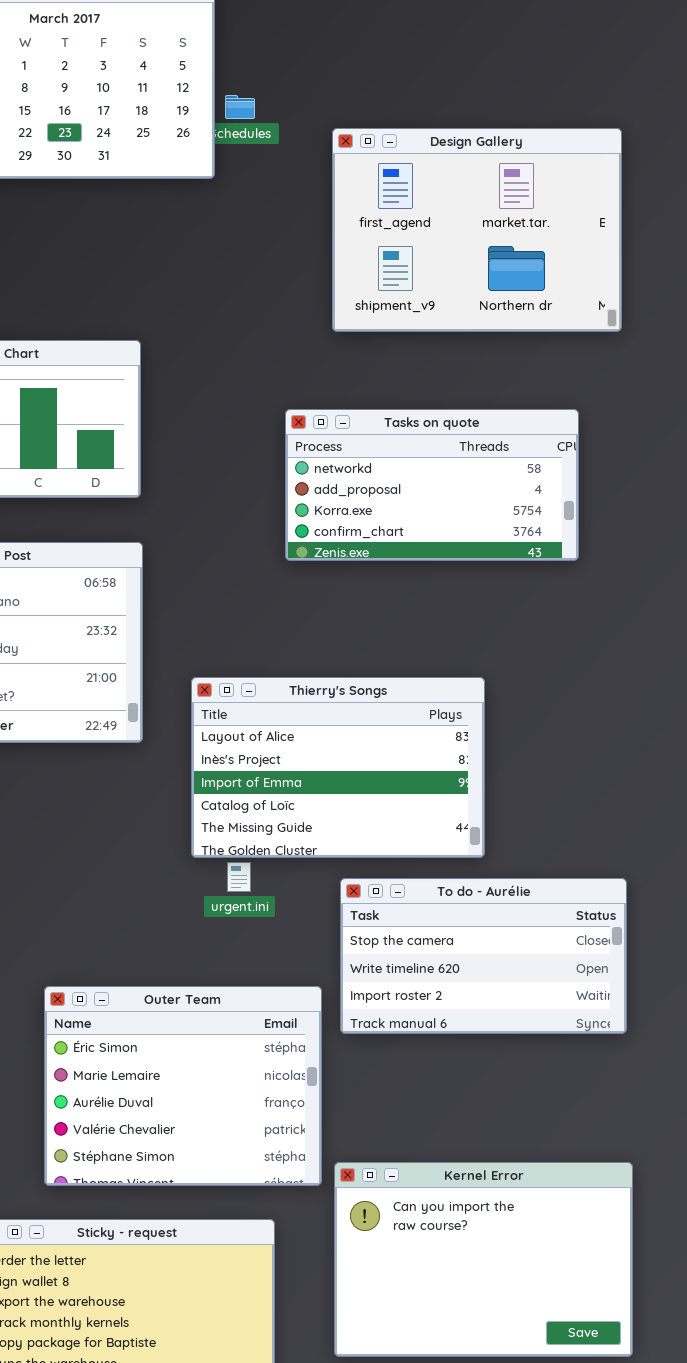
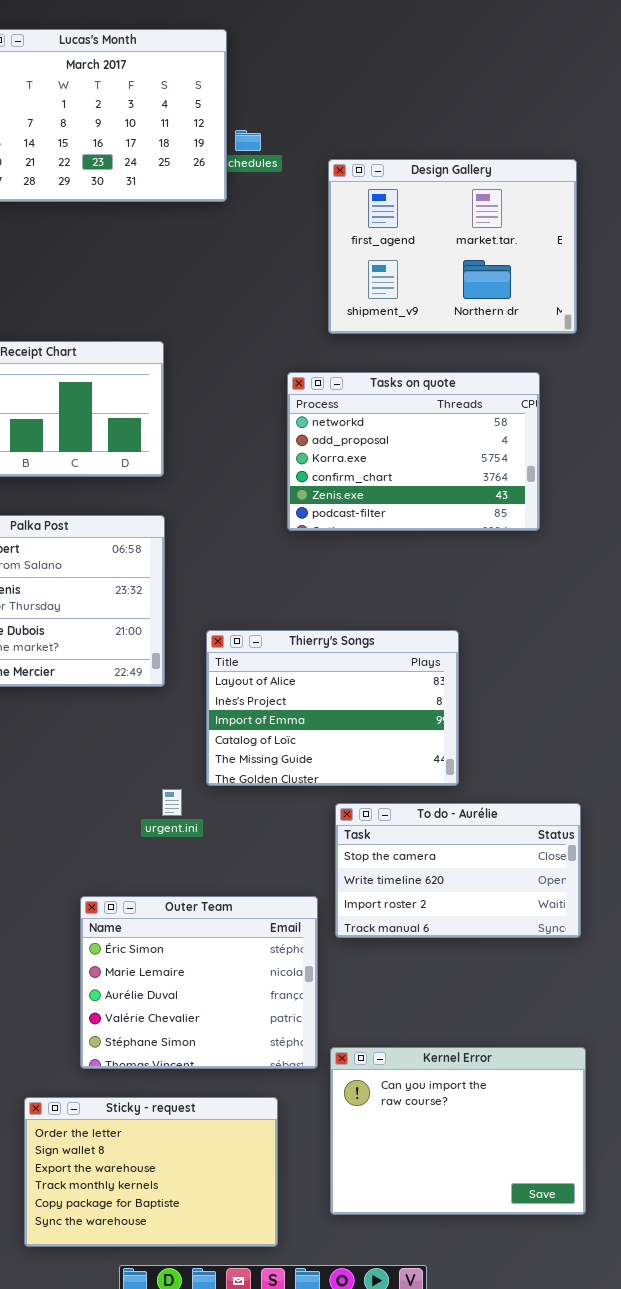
Tasks on quote: [285,409,579,561] -> [287,372,540,531], resized
urgent.ini: [227,862,251,892] -> [162,789,182,816], moved

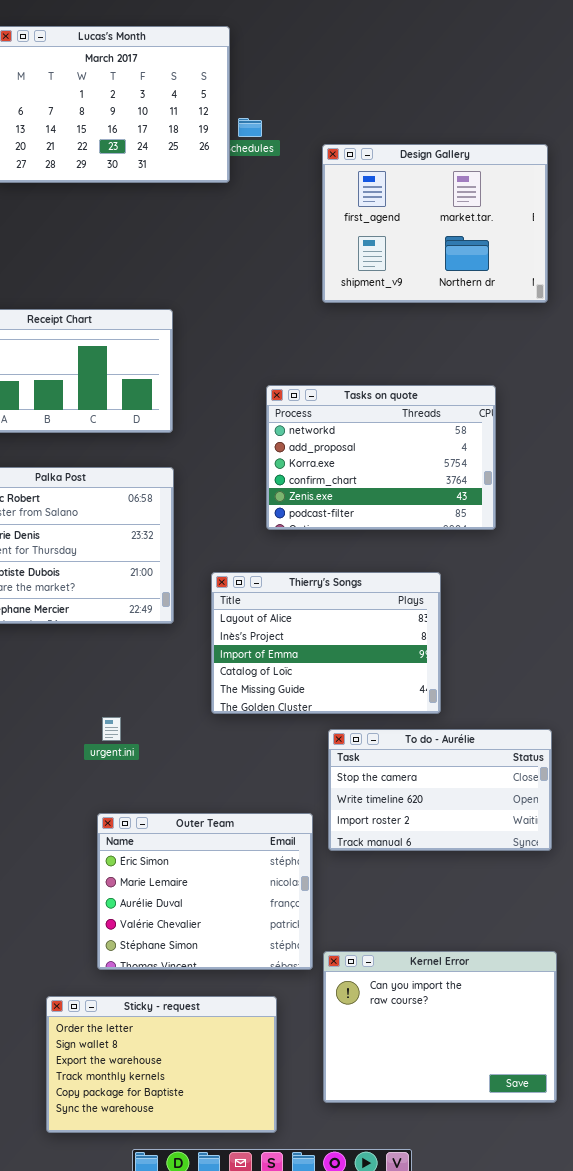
Tasks on quote: [287,372,540,531] -> [266,385,496,530], moved
urgent.ini: [162,789,182,816] -> [102,717,121,741], moved

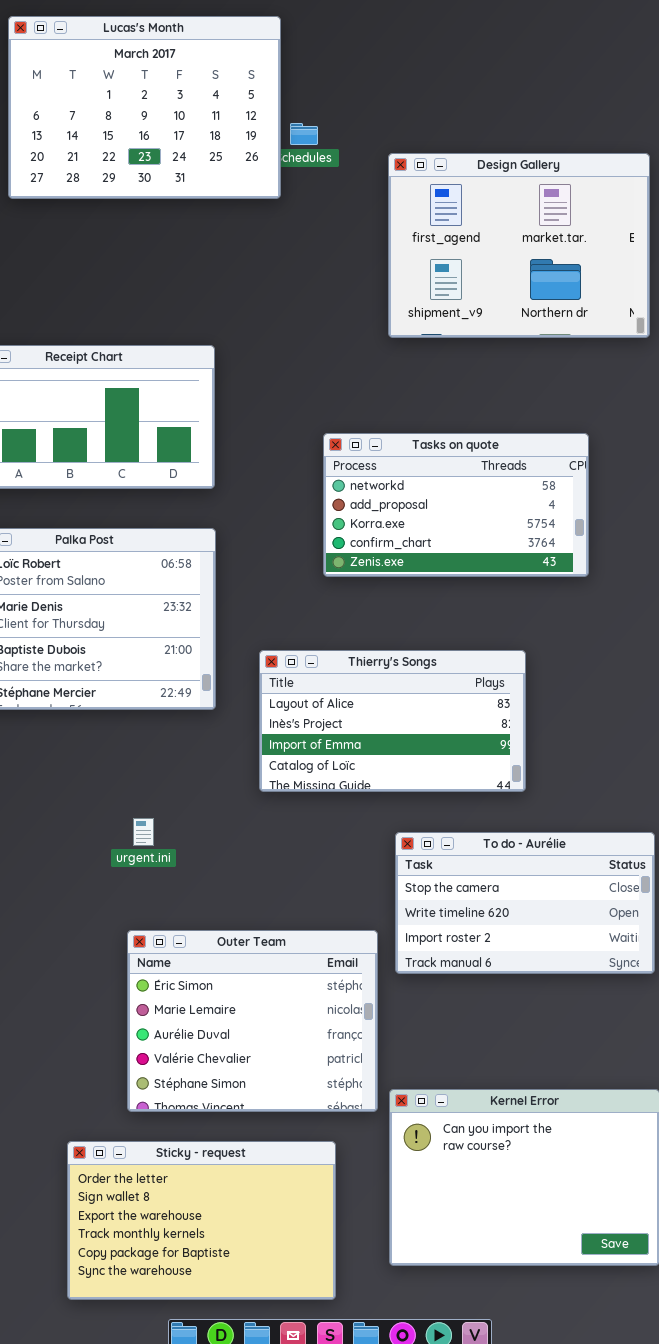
Tasks on quote: [266,385,496,530] -> [323,433,589,577], resized
Thierry's Songs: [211,572,441,714] -> [259,650,526,792], resized

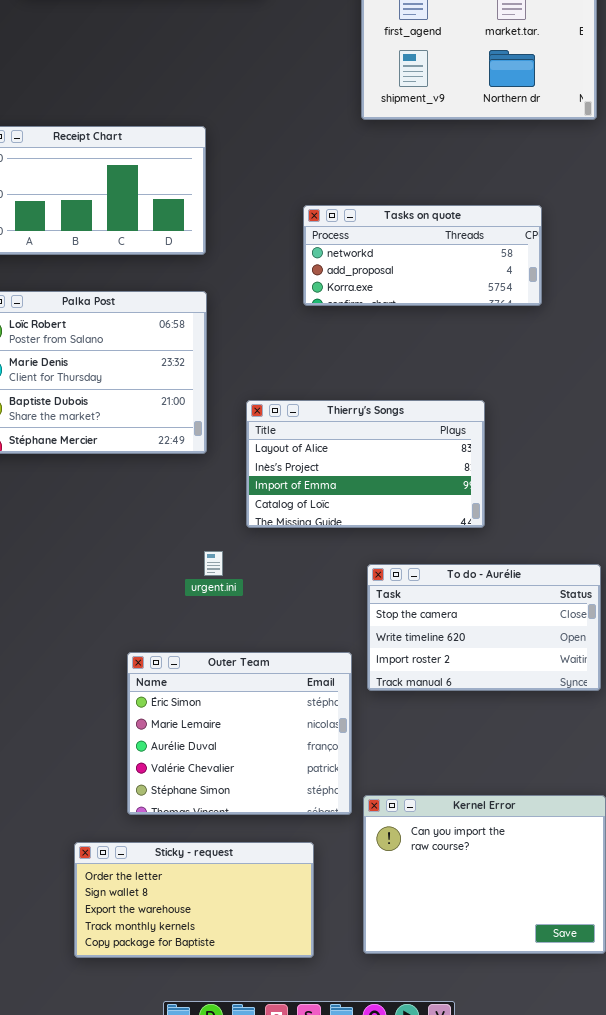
Tasks on quote: [323,433,589,577] -> [303,205,542,306], resized
urgent.ini: [133,818,154,846] -> [204,551,223,576], moved
Sticky - request: [67,1141,336,1300] -> [74,842,314,958], resized

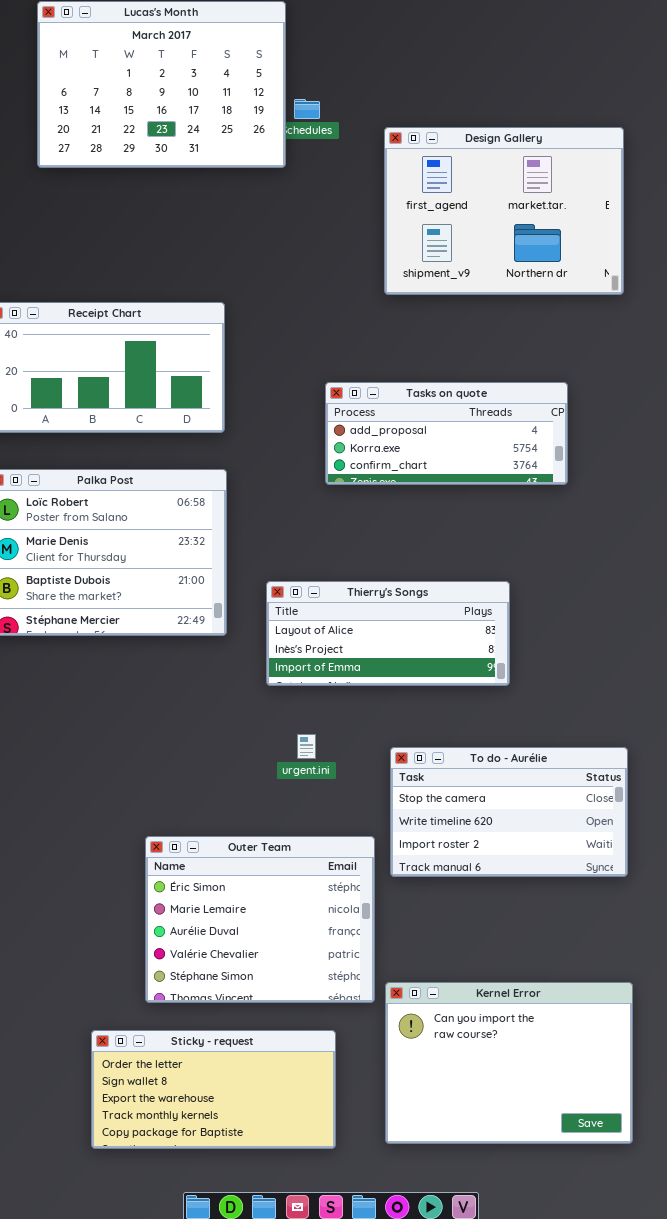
Tasks on quote: [303,205,542,306] -> [325,382,568,485], scrolled down 1 row
Thierry's Songs: [246,400,485,528] -> [266,581,510,686], resized
urgent.ini: [204,551,223,576] -> [297,734,316,759], moved

